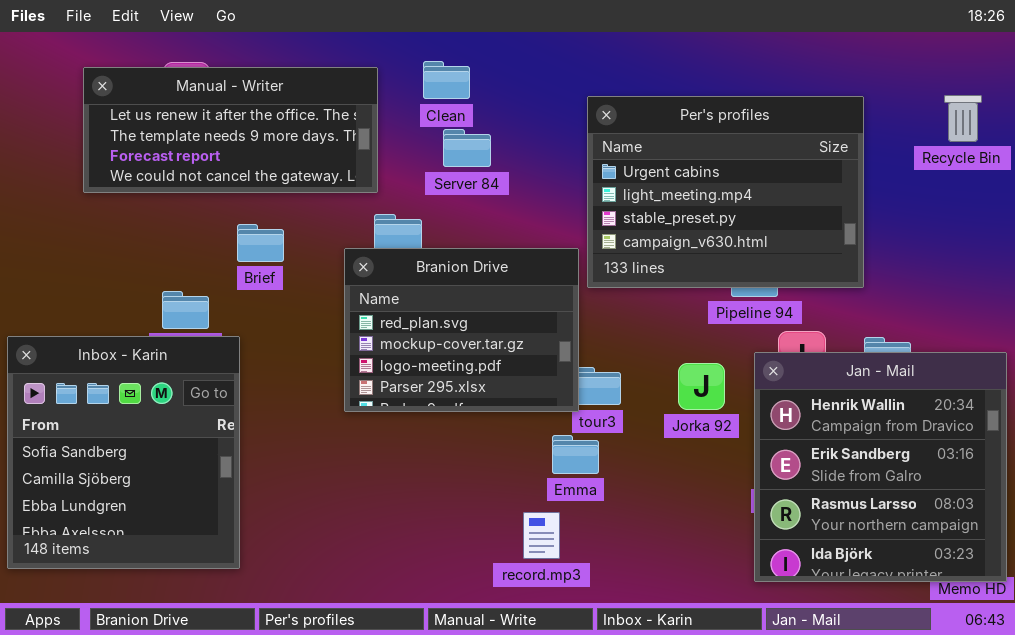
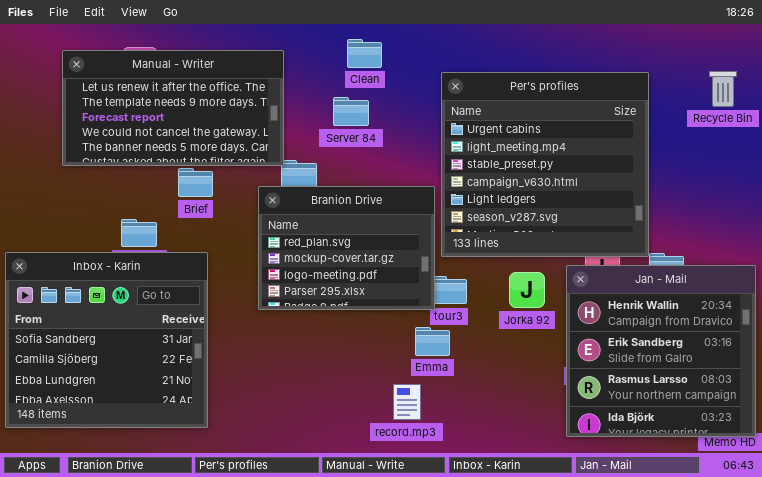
Clean: [423,61,470,99] -> [347,39,382,68], moved
Manual - Writer: [83,67,378,193] -> [62,50,284,166], resized
Per's profiles: [587,96,864,288] -> [441,72,649,257], resized
Inbox - Karin: [7,336,240,569] -> [5,252,208,428], resized

